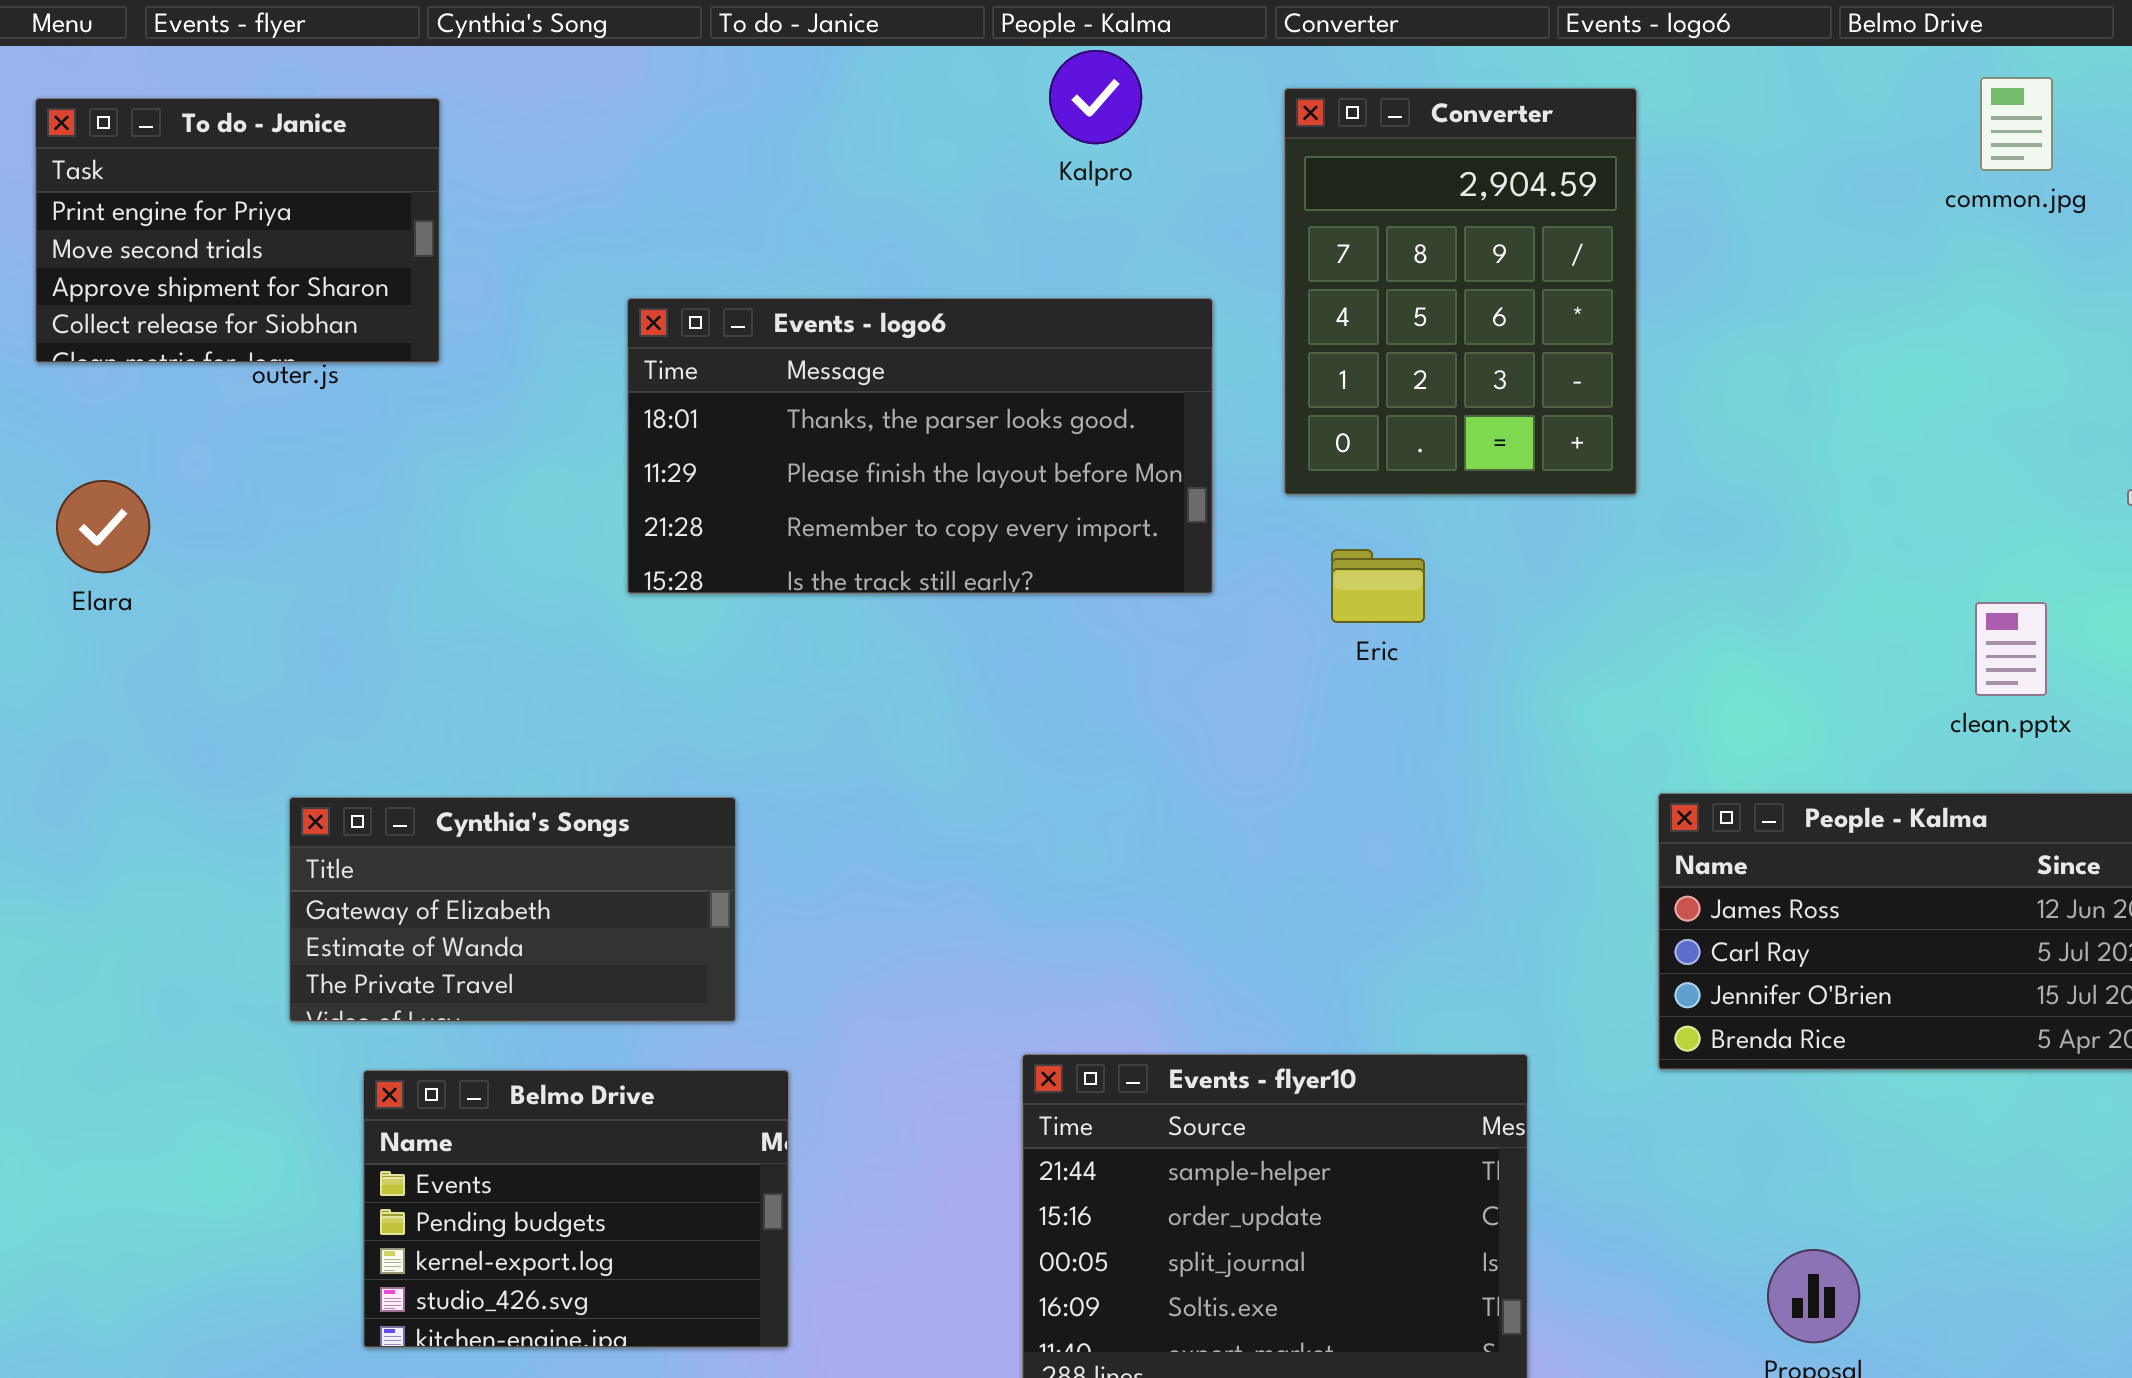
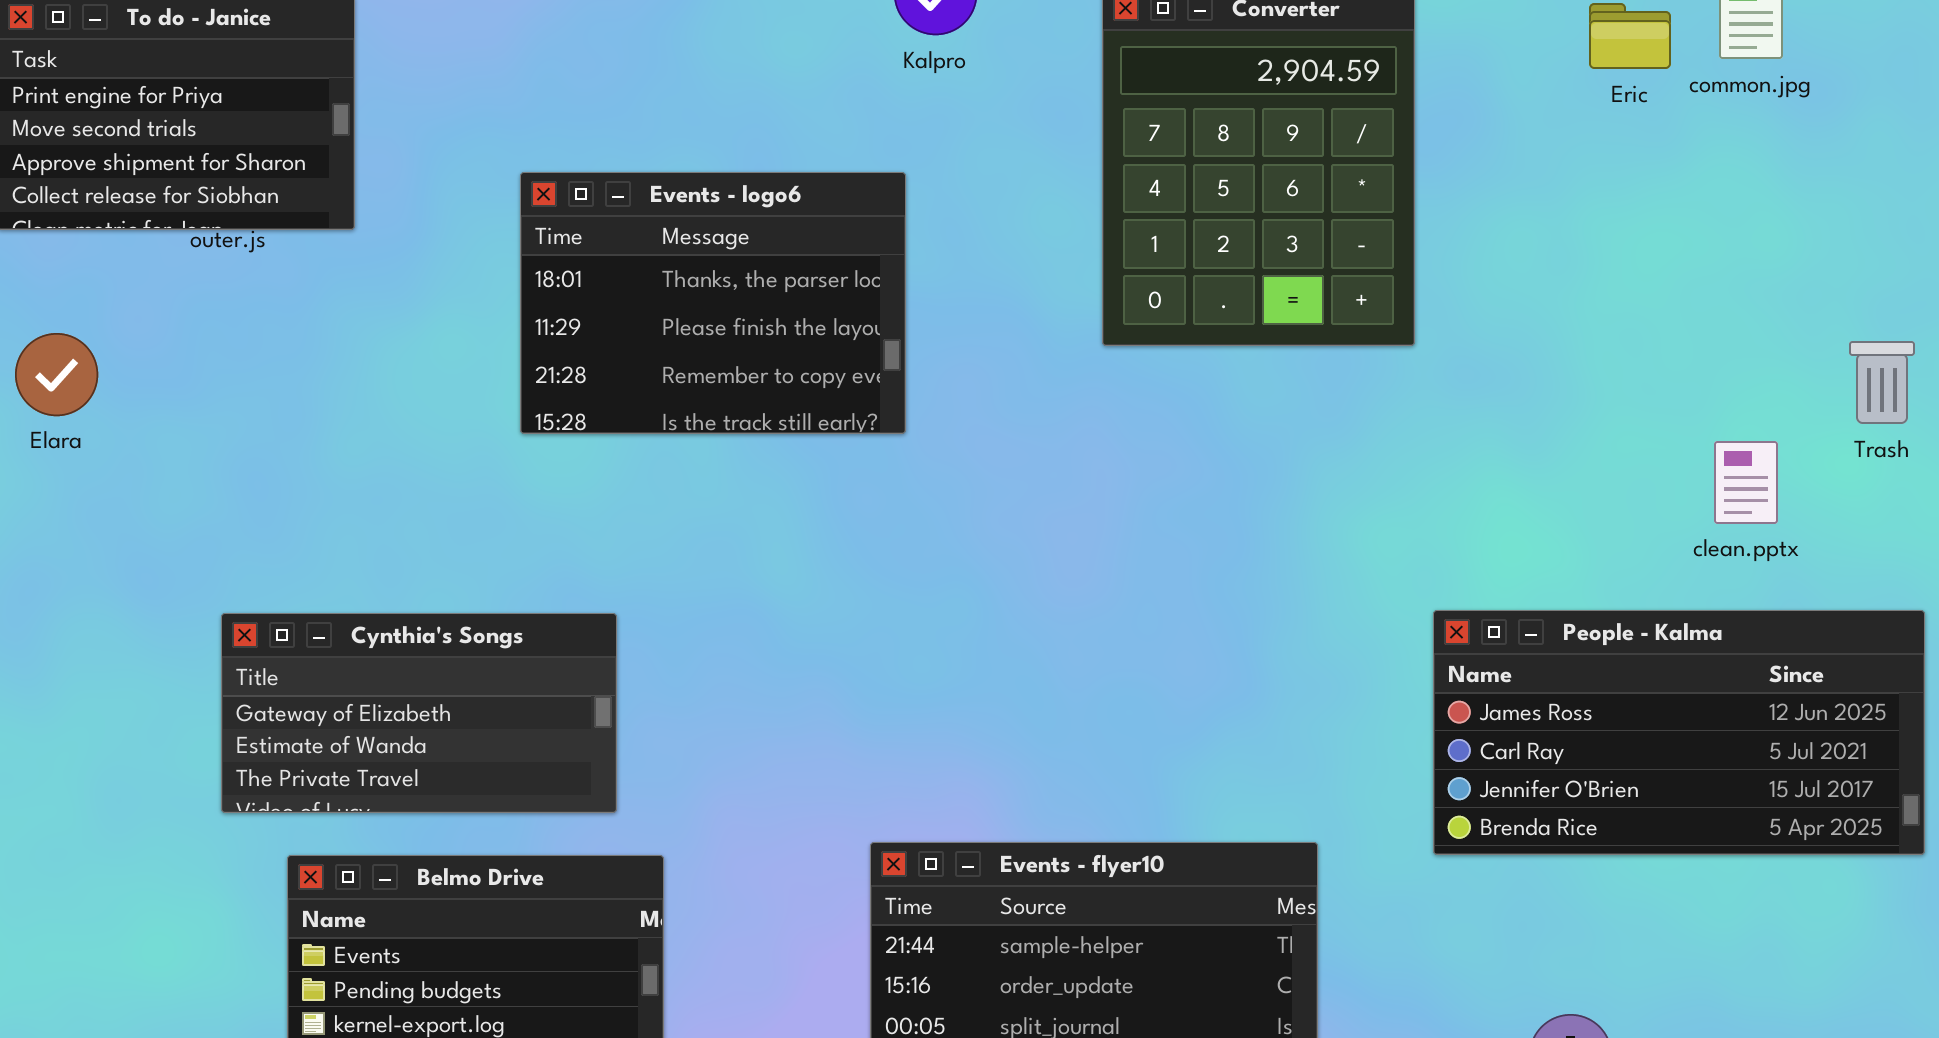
Events - logo6: [627,298,1213,594] -> [520,172,906,434], resized
Eric: [1331,549,1425,623] -> [1589,3,1671,69], moved

